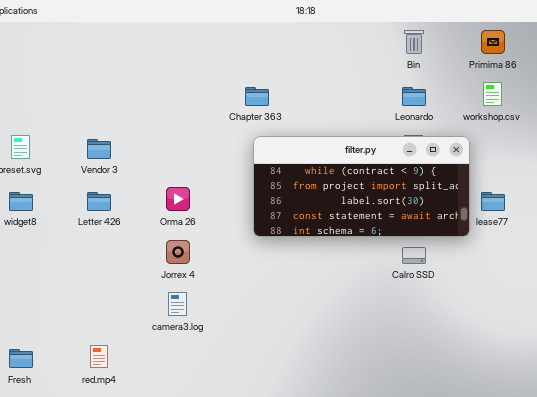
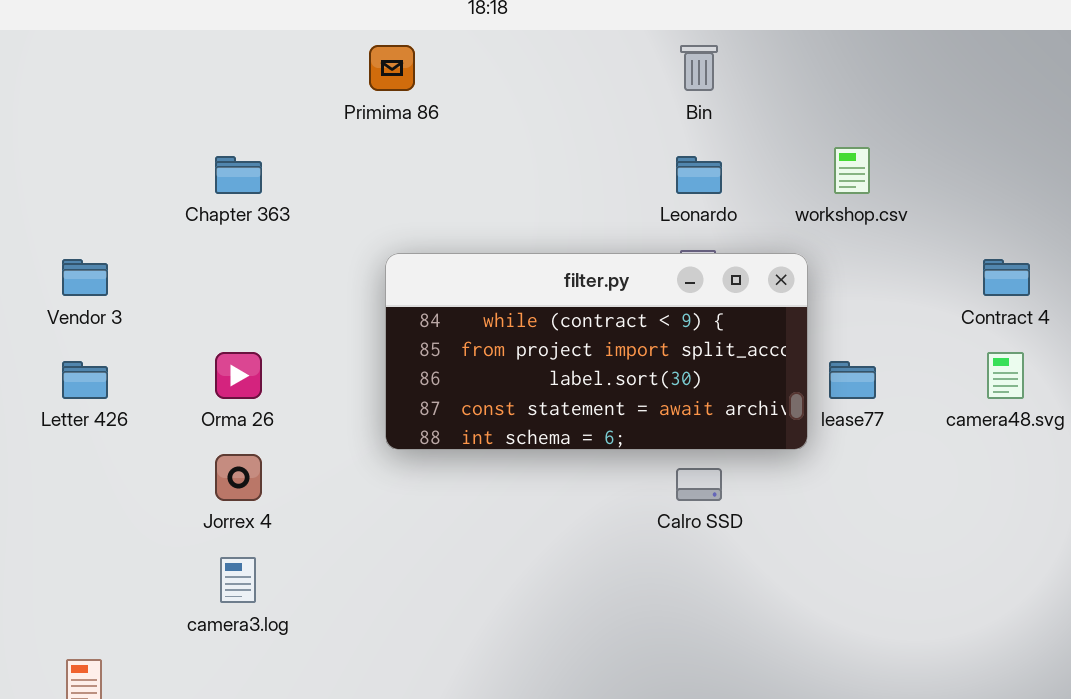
Primima 86: [481,30,505,54] -> [369,45,415,91], moved
Chapter 363: [245,87,269,106] -> [215,156,262,194], moved

